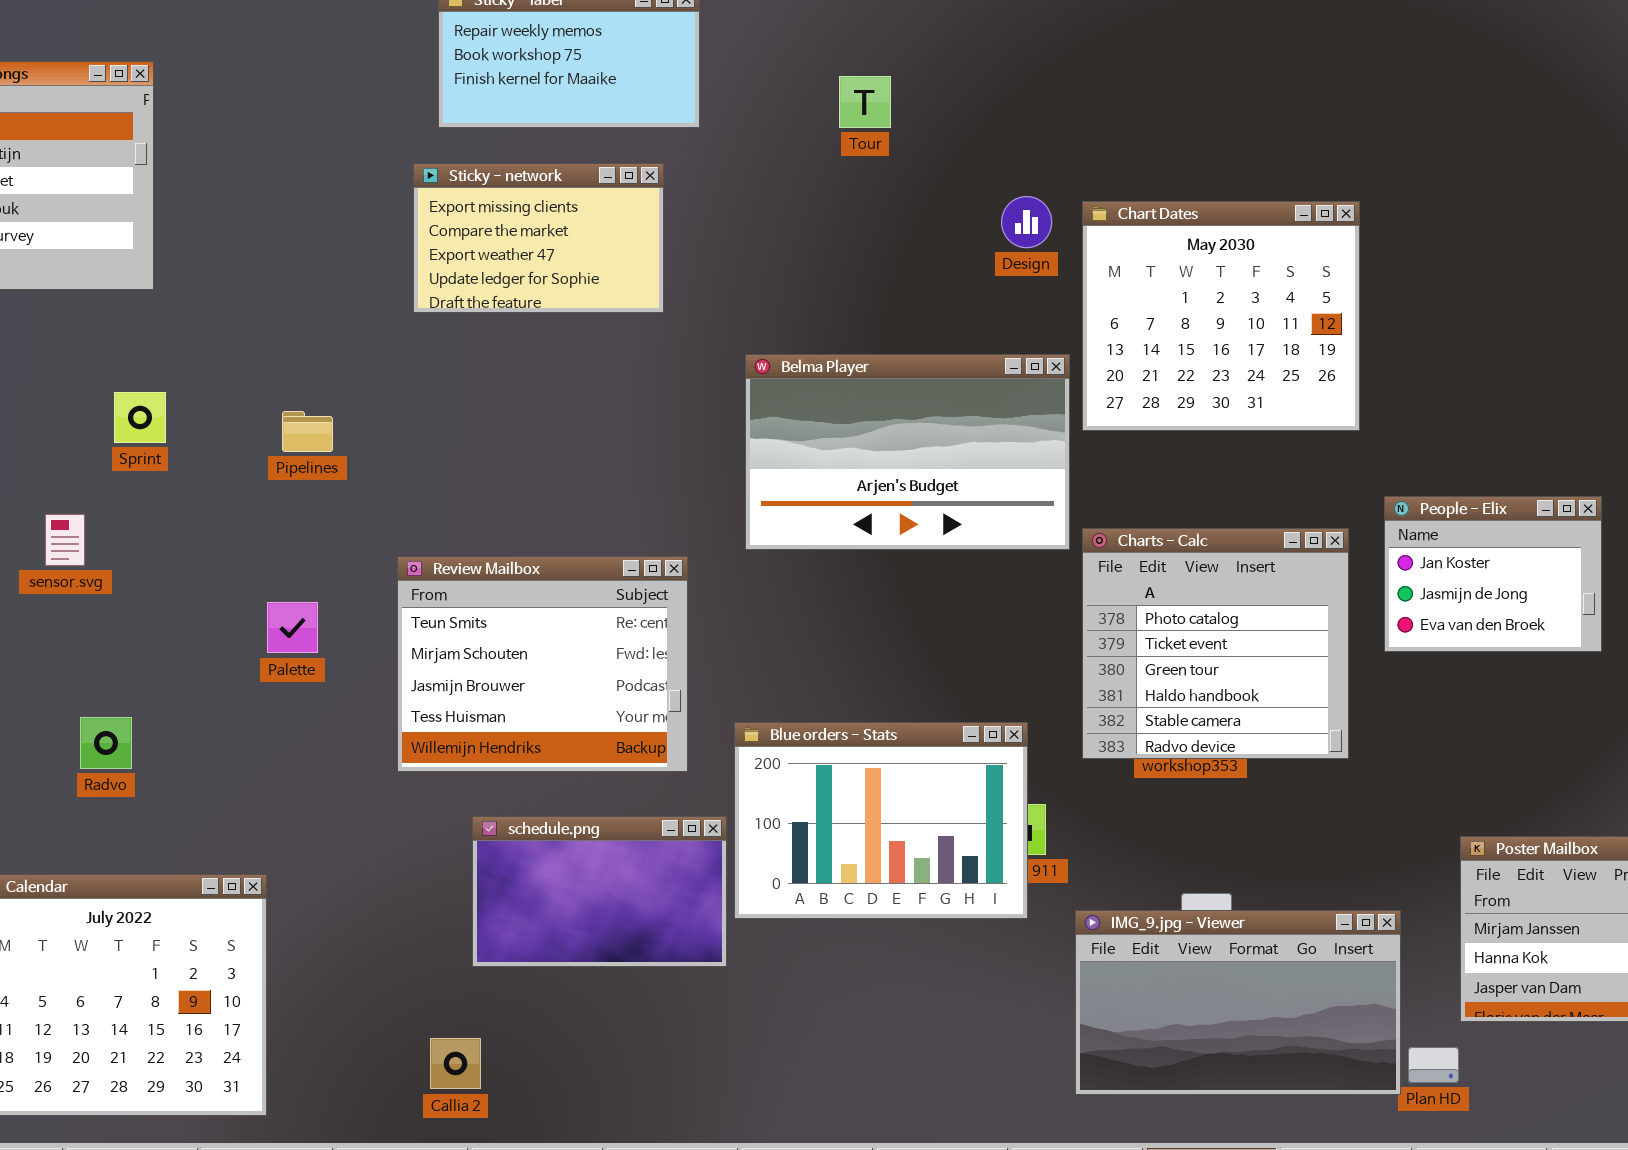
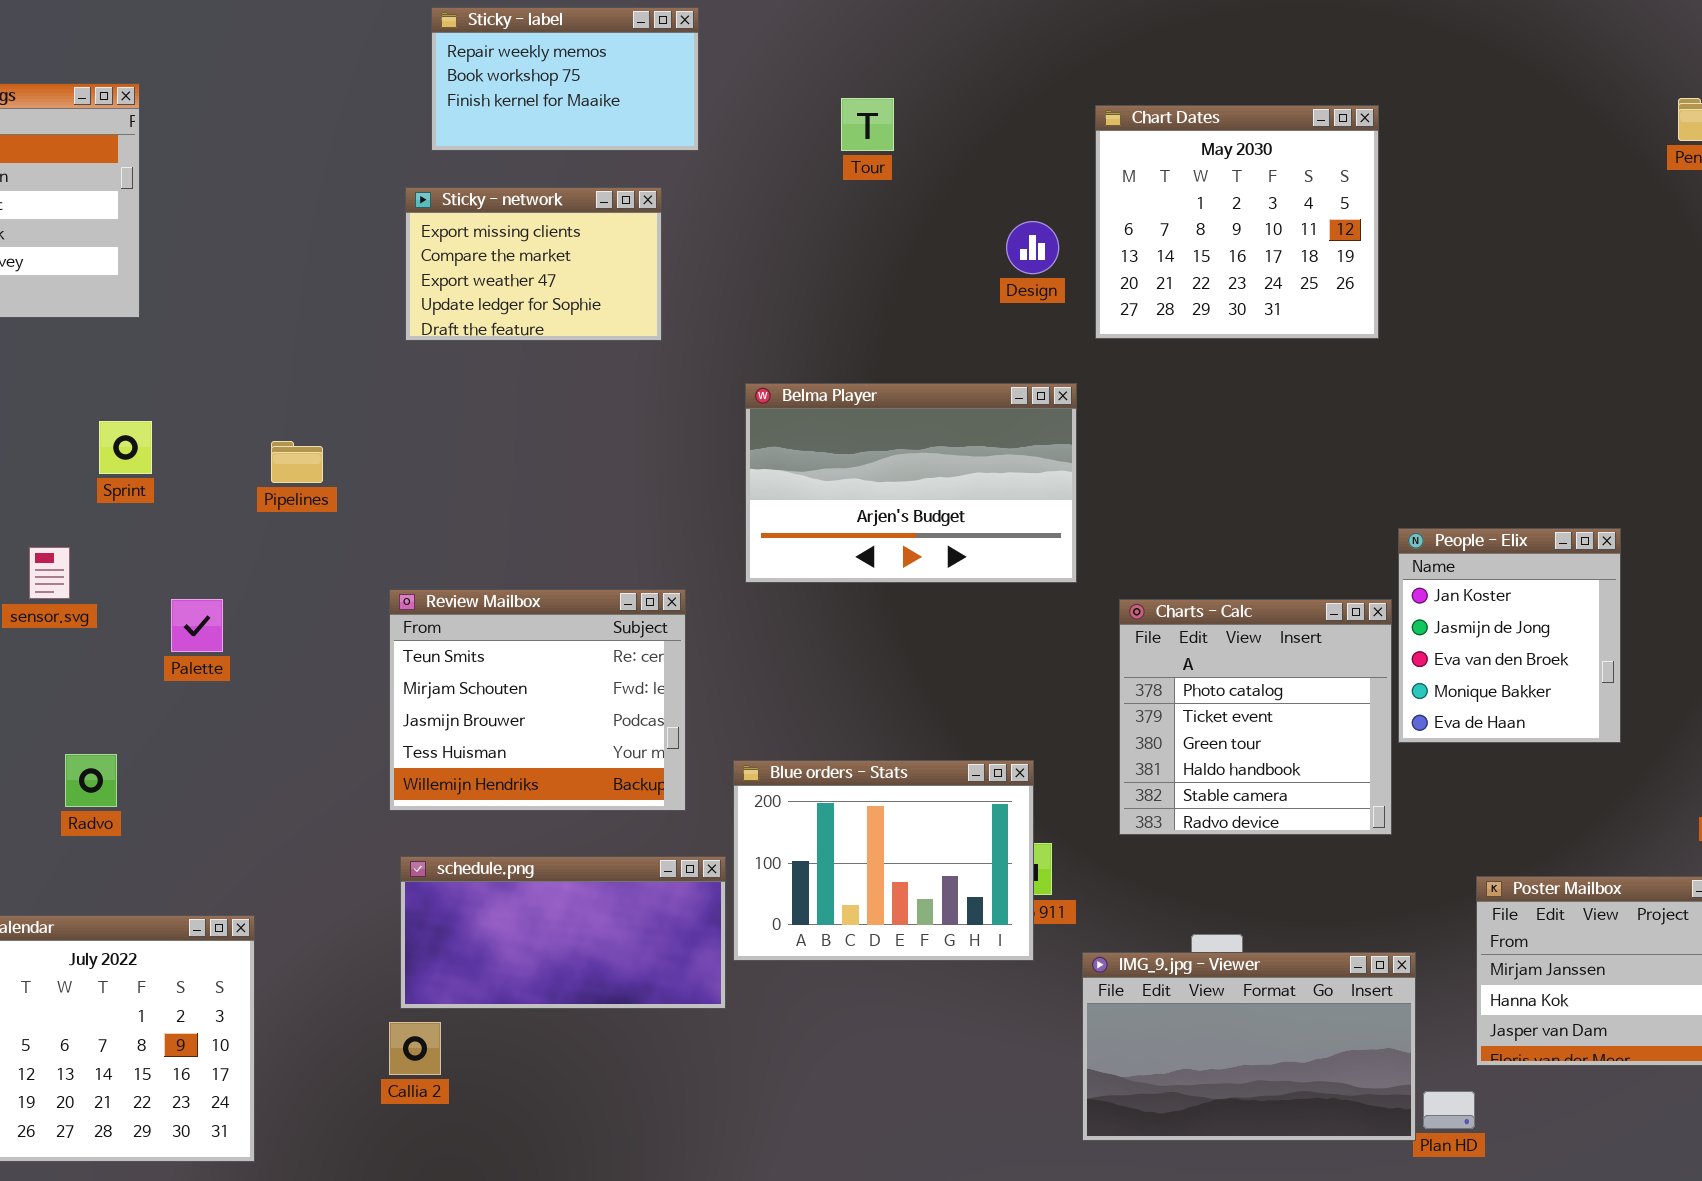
Chart Dates: [1082,201,1360,431] -> [1095,105,1379,339], moved
People - Elix: [1384,496,1602,652] -> [1398,528,1621,743], resized
Charts - Calc: [1082,528,1349,759] -> [1119,599,1392,835], moved
Palette: [267,602,318,653] -> [171,599,223,652], moved
schedule.png: [472,816,727,967] -> [400,856,726,1009], resized
Callia 2: [430,1038,481,1089] -> [389,1022,441,1075], moved

